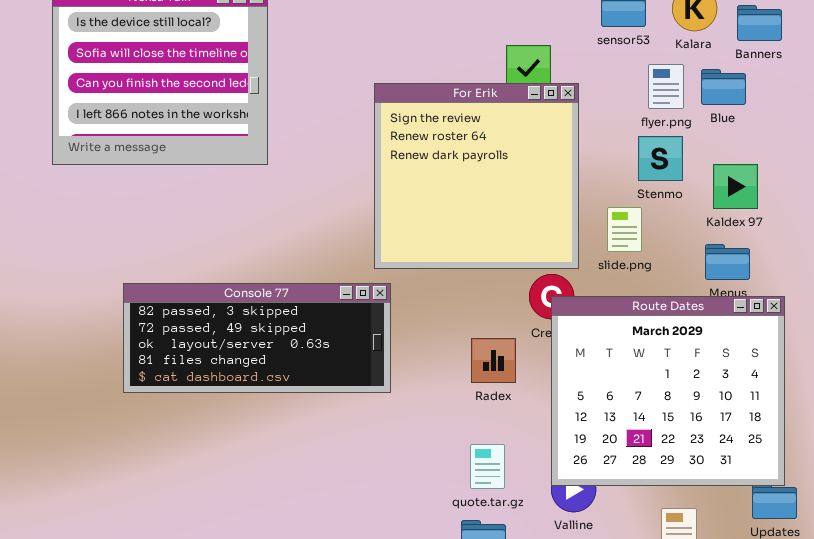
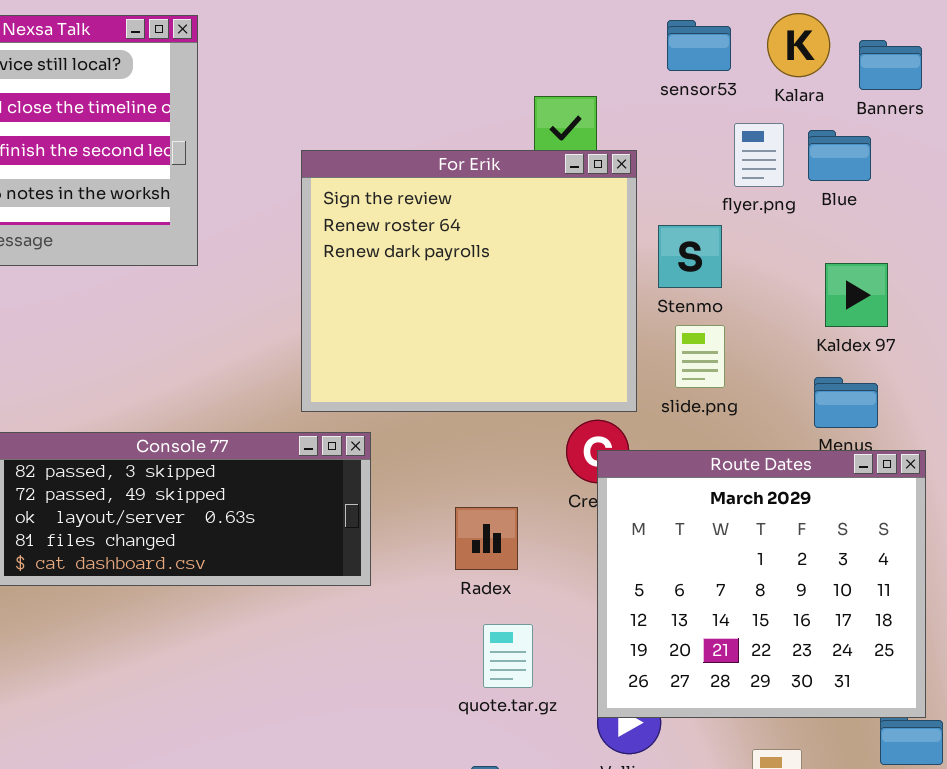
For Erik: [374,83,579,269] -> [301,150,637,412], resized
Stenmo: [638,136,683,181] -> [658,225,722,288], moved
Radex: [471,338,516,383] -> [455,507,518,570], moved
quote.tar.gz: [470,444,505,489] -> [483,624,533,688], moved

